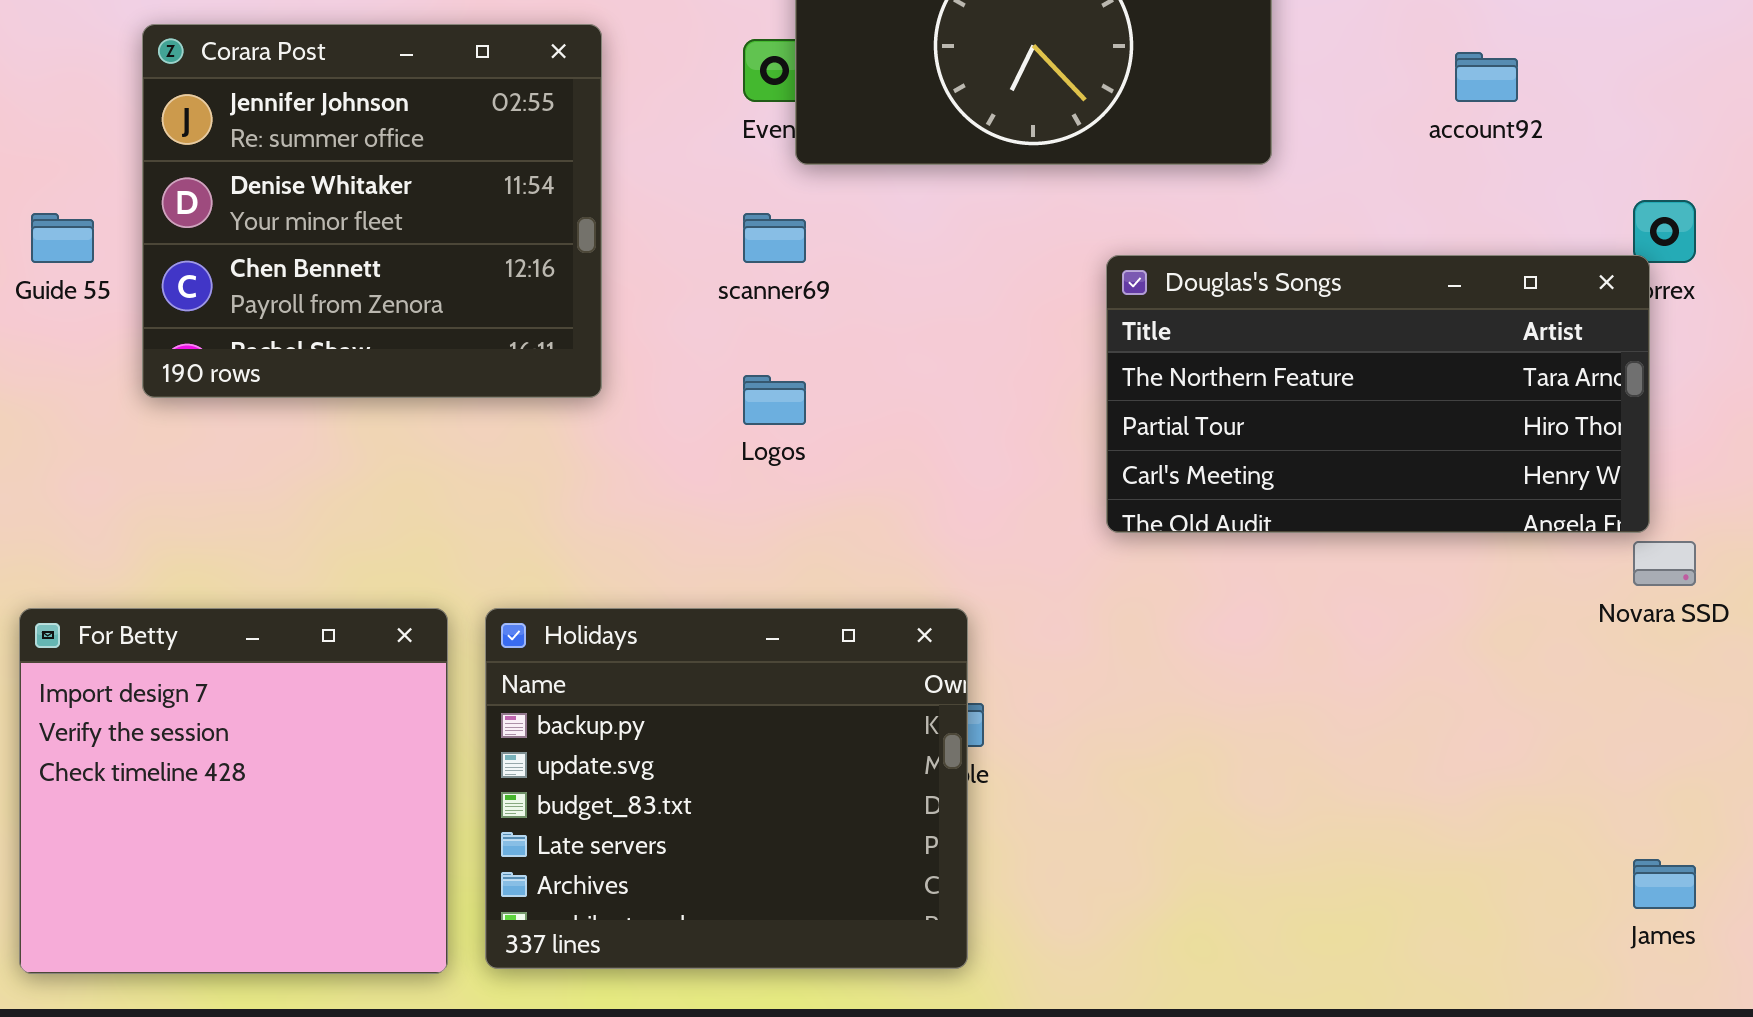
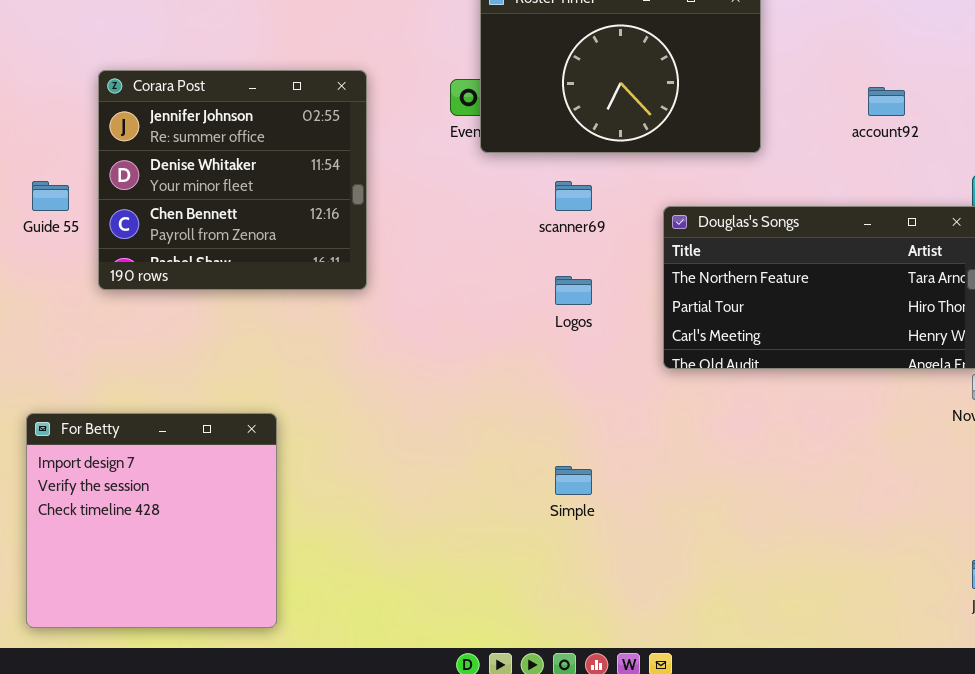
scanner69: [743,213,806,263] -> [555,181,592,211], moved
Logos: [743,375,806,425] -> [555,276,592,305], moved
Holidays: [485,608,968,969] -> none, closed

